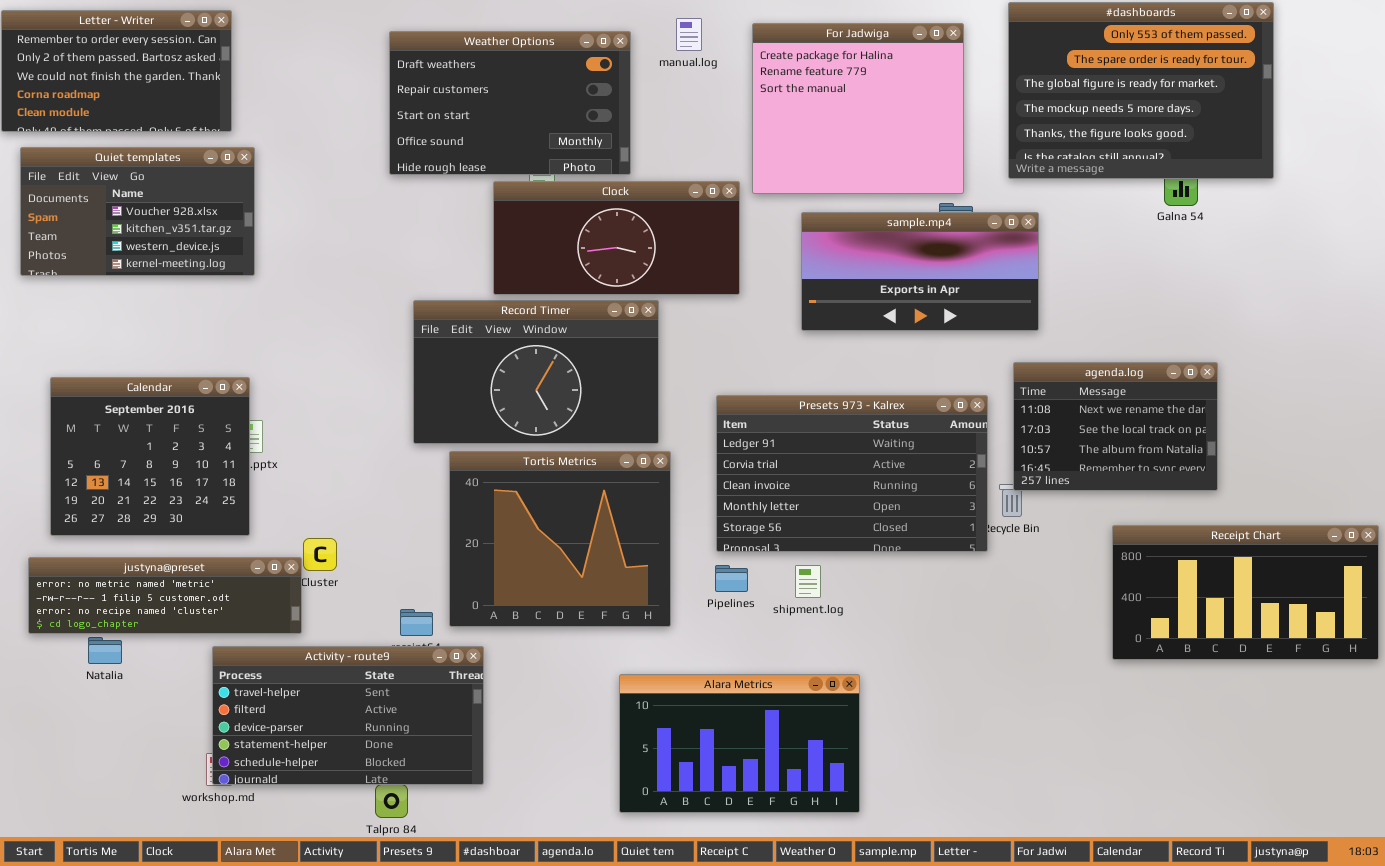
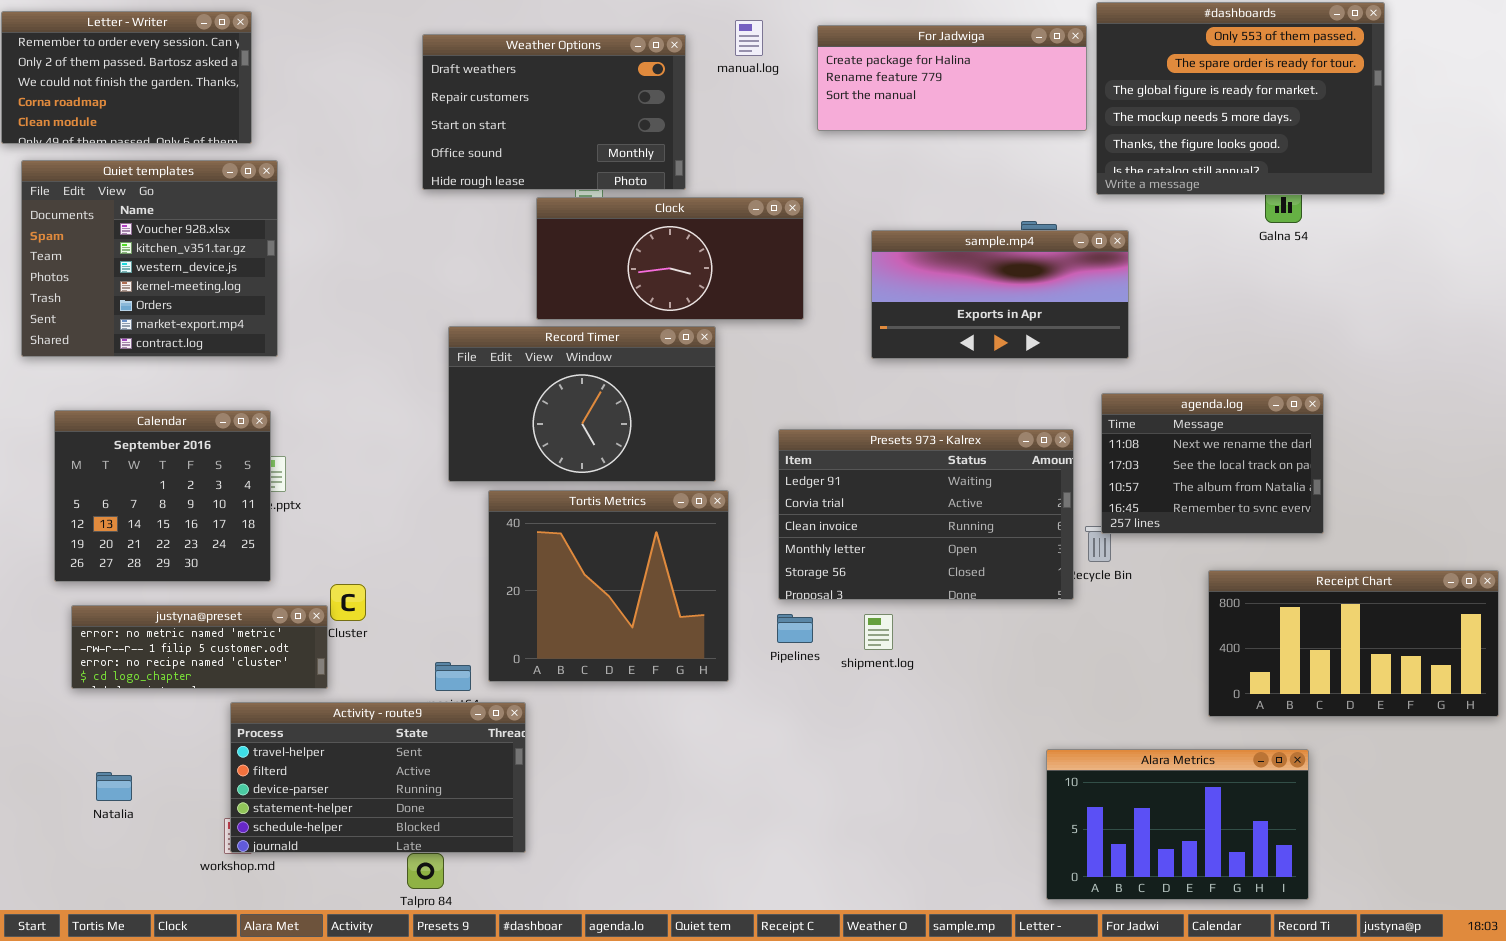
For Jadwiga: [752,23,964,194] -> [817,25,1087,131], resized
Quiet templates: [20,147,255,276] -> [21,160,278,357], resized
justyna@preset: [28,557,302,634] -> [71,605,328,689], resized
Natalia: [88,637,122,664] -> [96,772,132,801], moved
Alara Metrics: [619,674,860,813] -> [1046,749,1309,900], moved

